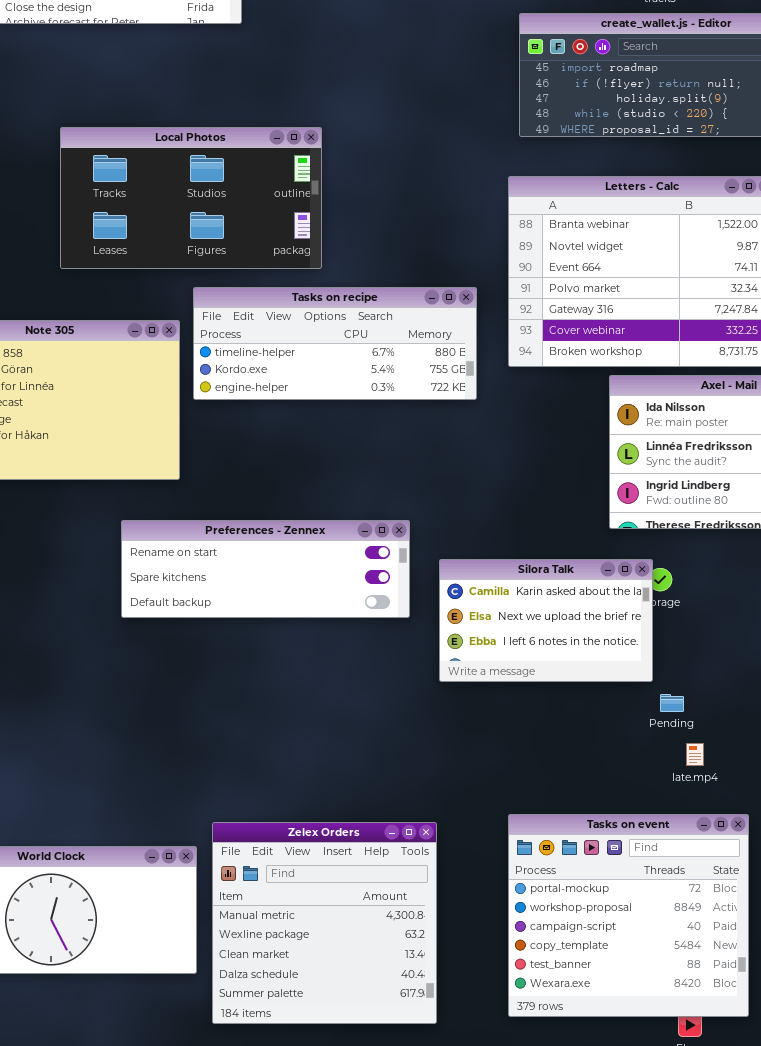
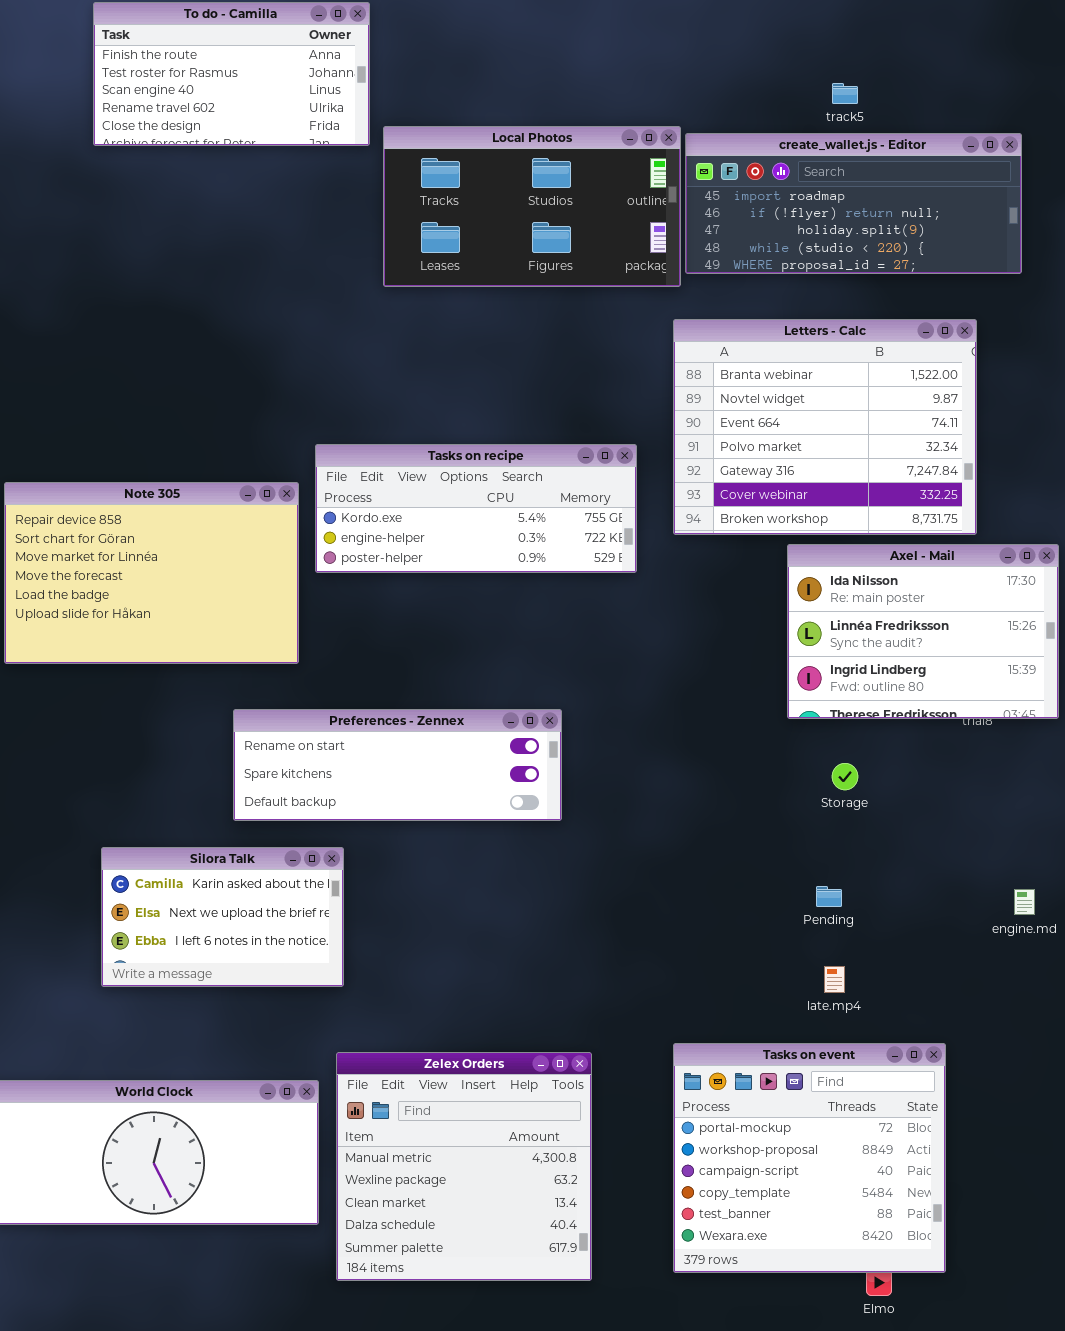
Local Photos: [60,127,322,269] -> [383,126,681,287], moved
Tasks on recipe: [193,287,477,400] -> [315,444,637,573], scrolled down 1 row
Silora Talk: [439,559,653,682] -> [101,847,344,987], moved
Pending: [660,694,684,712] -> [816,886,842,907], moved
late.mp4: [686,743,704,766] -> [824,966,845,993], moved

